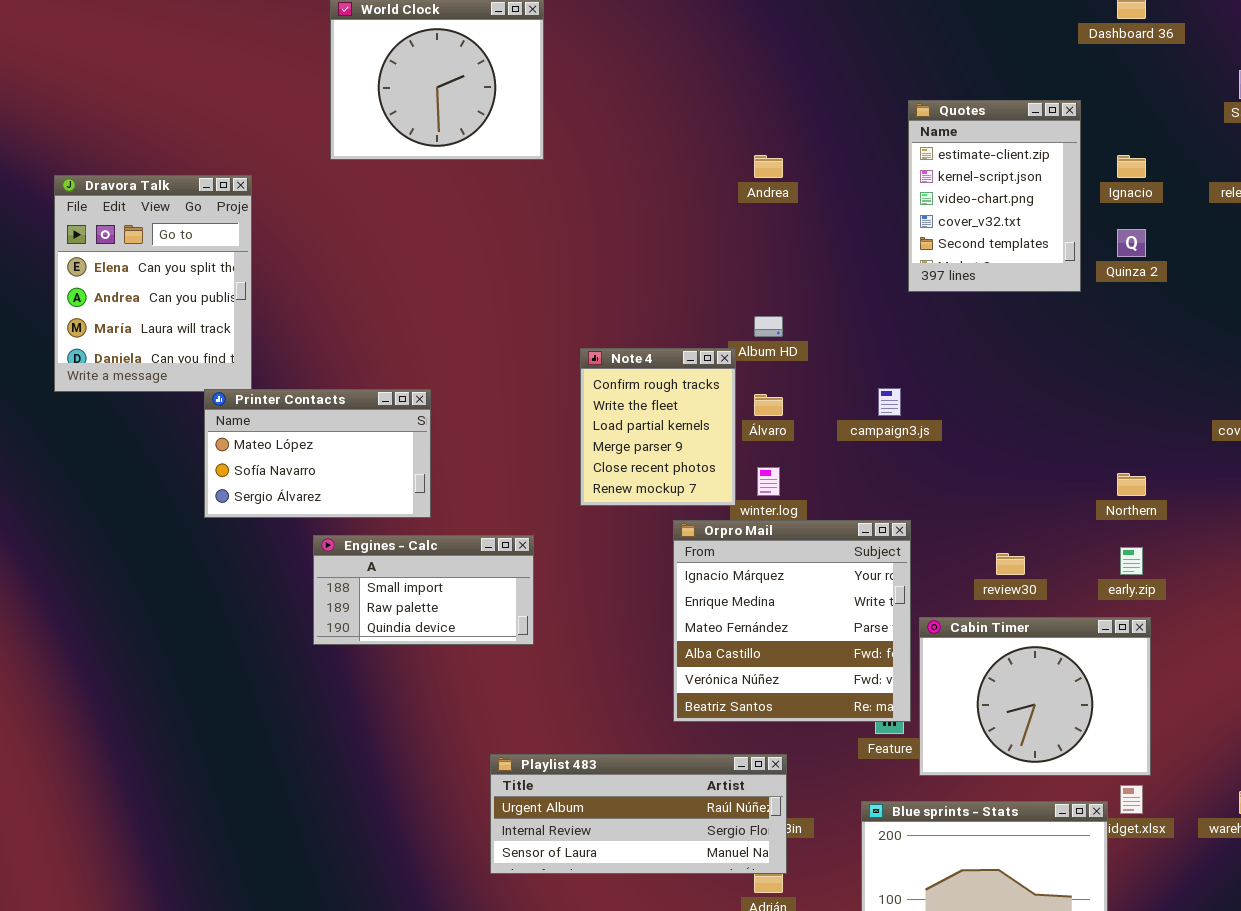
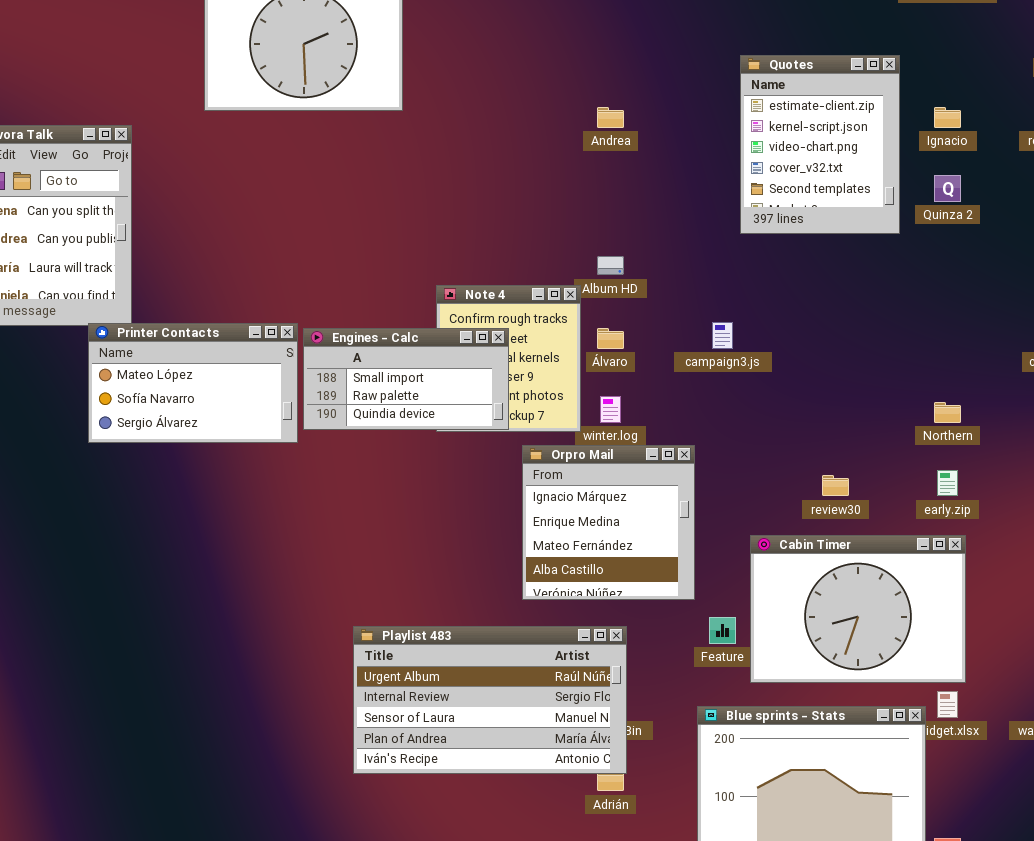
Orpro Mail: [673,520,911,722] -> [522,445,695,600], resized
Engines - Calc: [313,535,534,645] -> [303,328,509,430], moved
Playlist 483: [490,754,787,874] -> [353,626,627,774], resized

